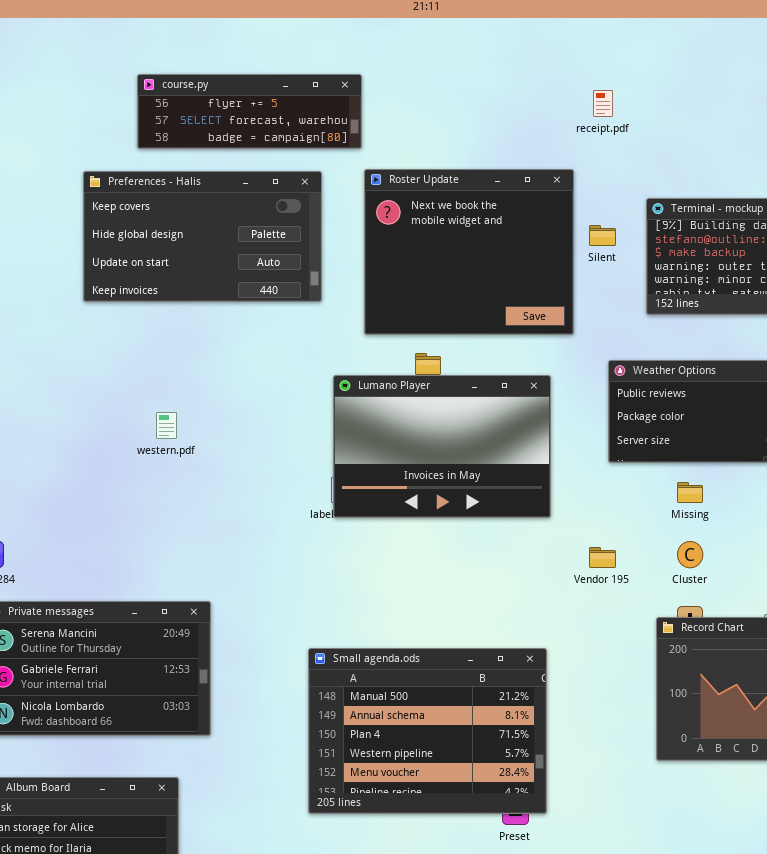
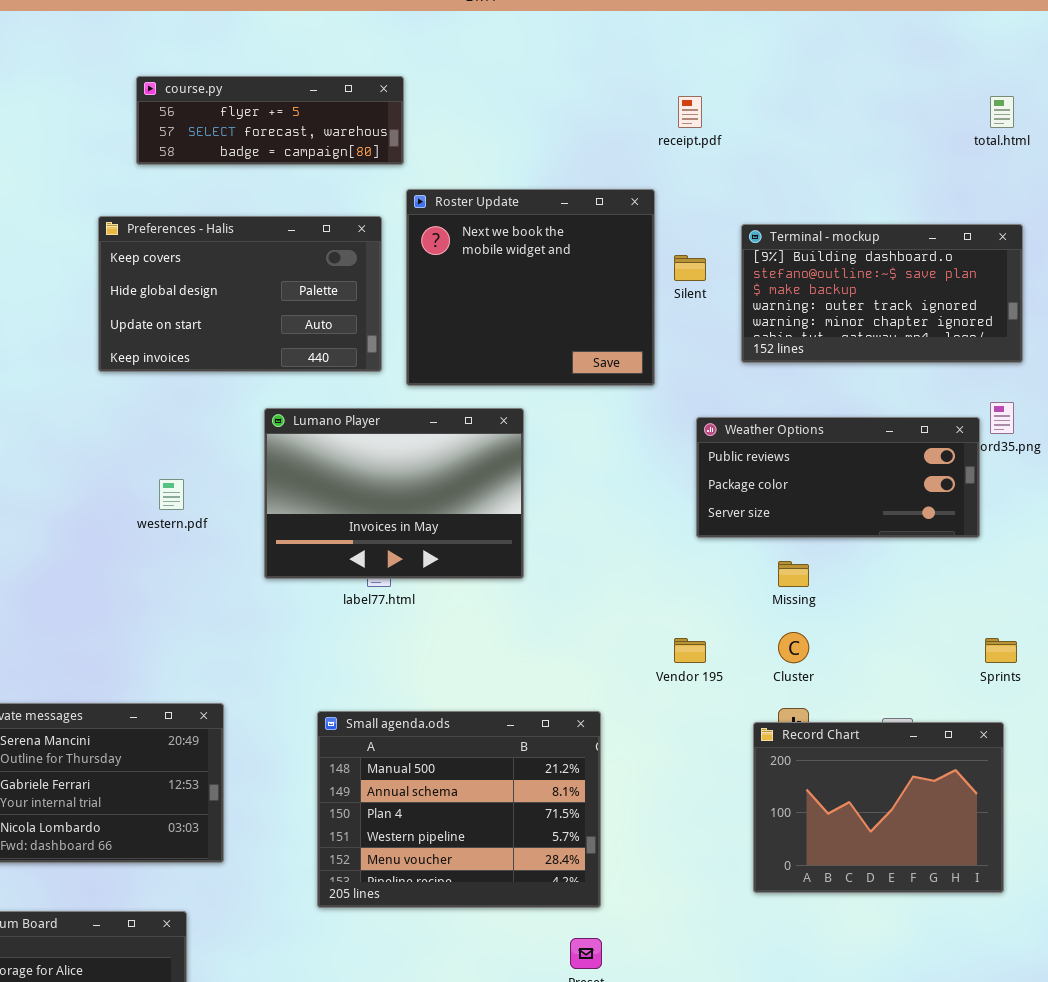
Preferences - Halis: [83,171,322,302] -> [98,216,382,372], moved
Lumano Player: [333,375,551,518] -> [264,408,524,579], moved
Small agenda.ods: [308,648,547,814] -> [317,711,601,908], moved

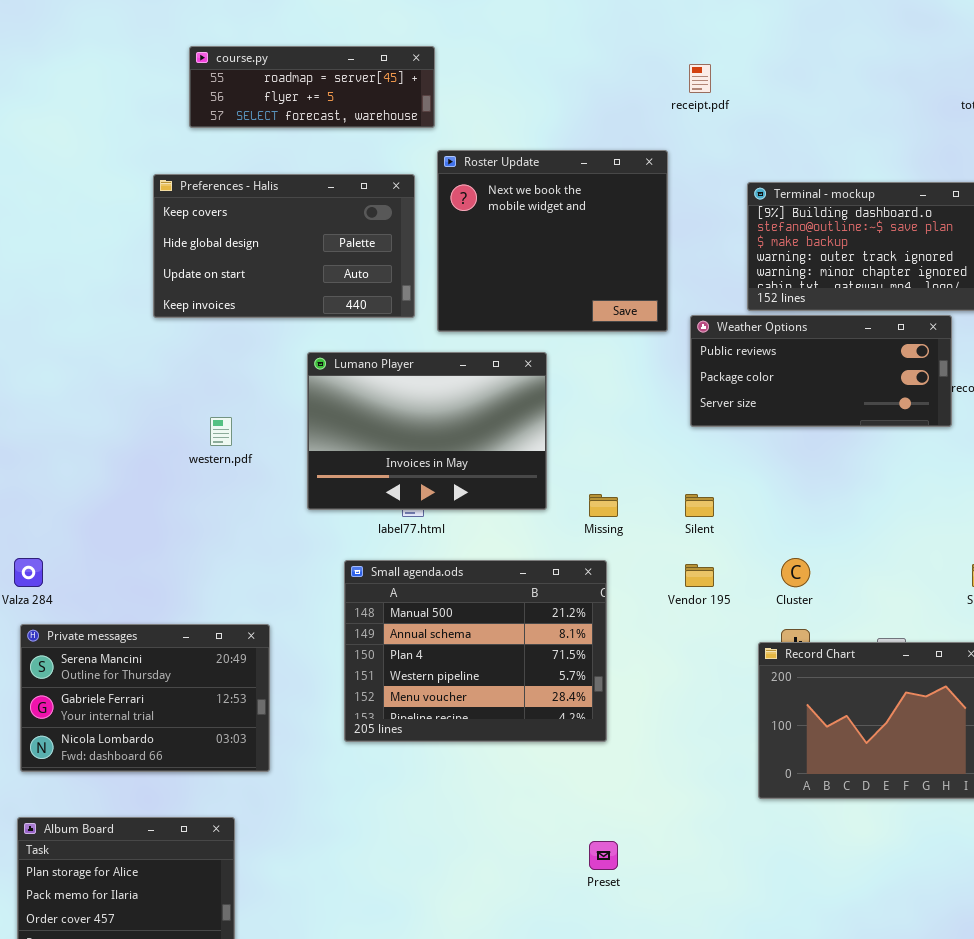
course.py: [136,76,404,165] -> [189,46,435,128], scrolled up 1 row
Silent: [674,255,706,281] -> [685,494,714,517], moved
Weather Options: [696,417,980,538] -> [690,315,952,427], moved
Missing: [778,561,809,587] -> [589,494,618,517], moved
Small agenda.ods: [317,711,601,908] -> [344,560,607,742], moved

